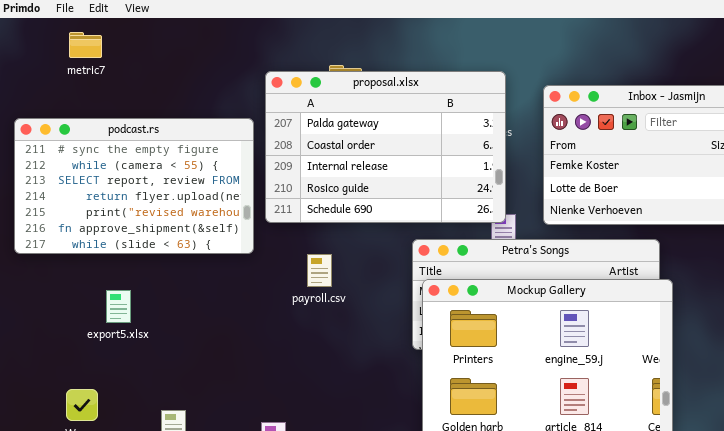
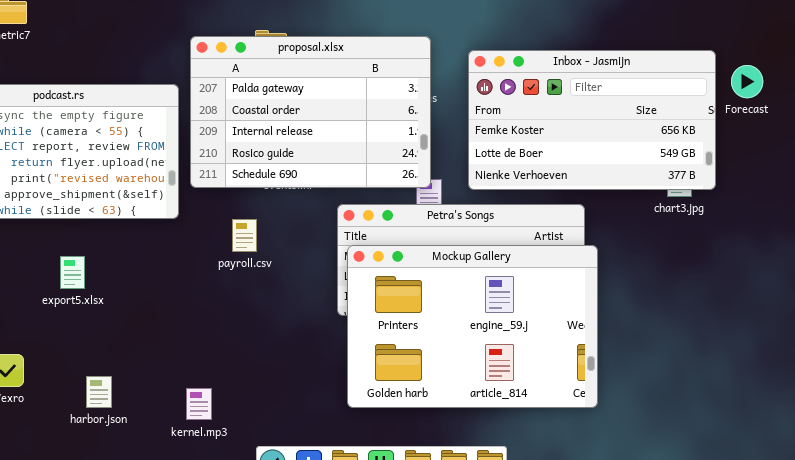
export5.xlsx: [106,290,131,323] -> [60,256,85,289], moved

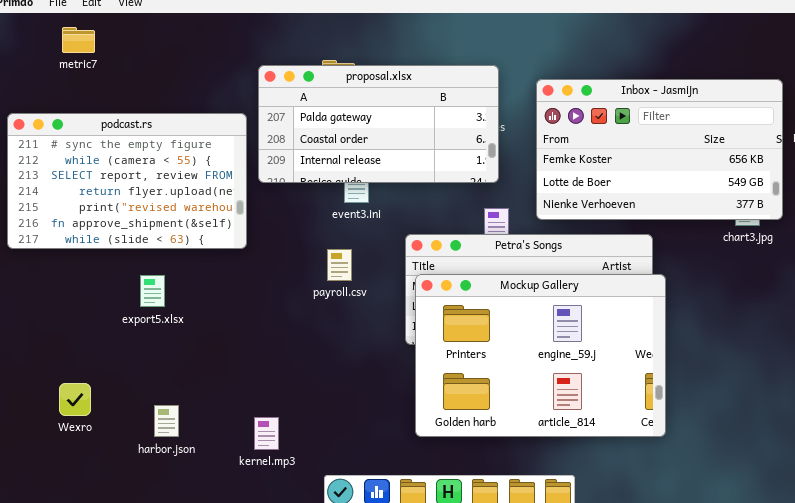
proposal.xlsx: [190,36,431,188] -> [258,65,499,183], resized
payroll.csv: [232,219,257,252] -> [327,249,352,281], moved
export5.xlsx: [60,256,85,289] -> [140,275,165,307], moved

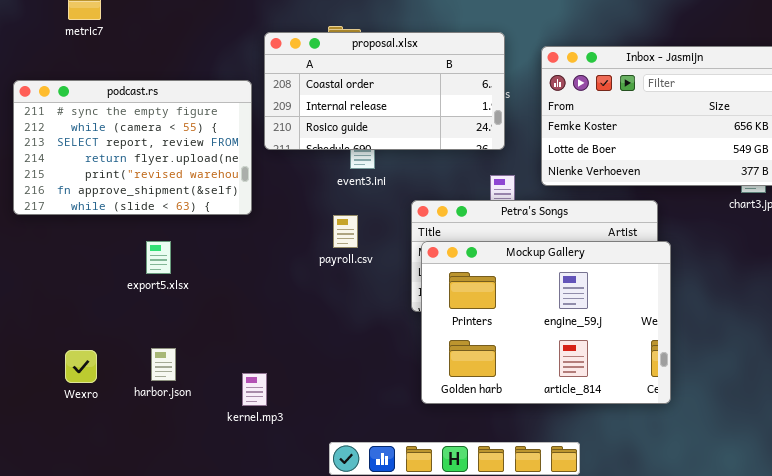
proposal.xlsx: [258,65,499,183] -> [264,32,505,150], scrolled down 1 row
harbor.json: [154,405,179,437] -> [151,348,176,381], moved
kernel.mp3: [254,417,279,450] -> [242,373,267,406], moved

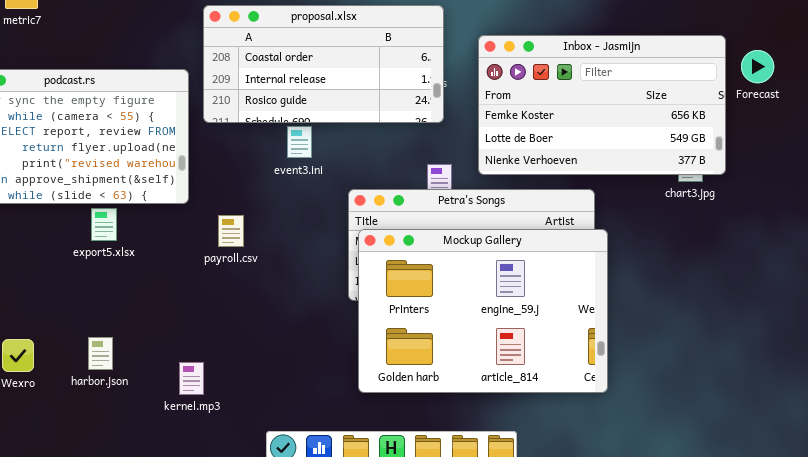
proposal.xlsx: [264,32,505,150] -> [203,5,444,123], moved
payroll.csv: [333,215,358,248] -> [218,215,244,247], moved
export5.xlsx: [146,241,171,274] -> [91,208,117,241], moved

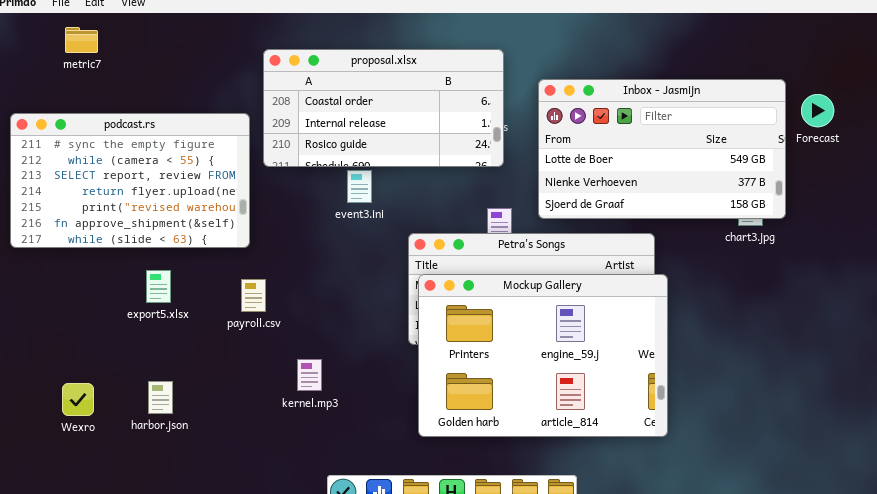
Inbox - Jasmijn: [478,35,726,175] -> [538,79,786,219], scrolled down 1 row
export5.xlsx: [91,208,117,241] -> [146,270,171,303], moved
payroll.csv: [218,215,244,247] -> [241,279,266,312], moved
kernel.mp3: [179,362,204,395] -> [297,359,322,391], moved

